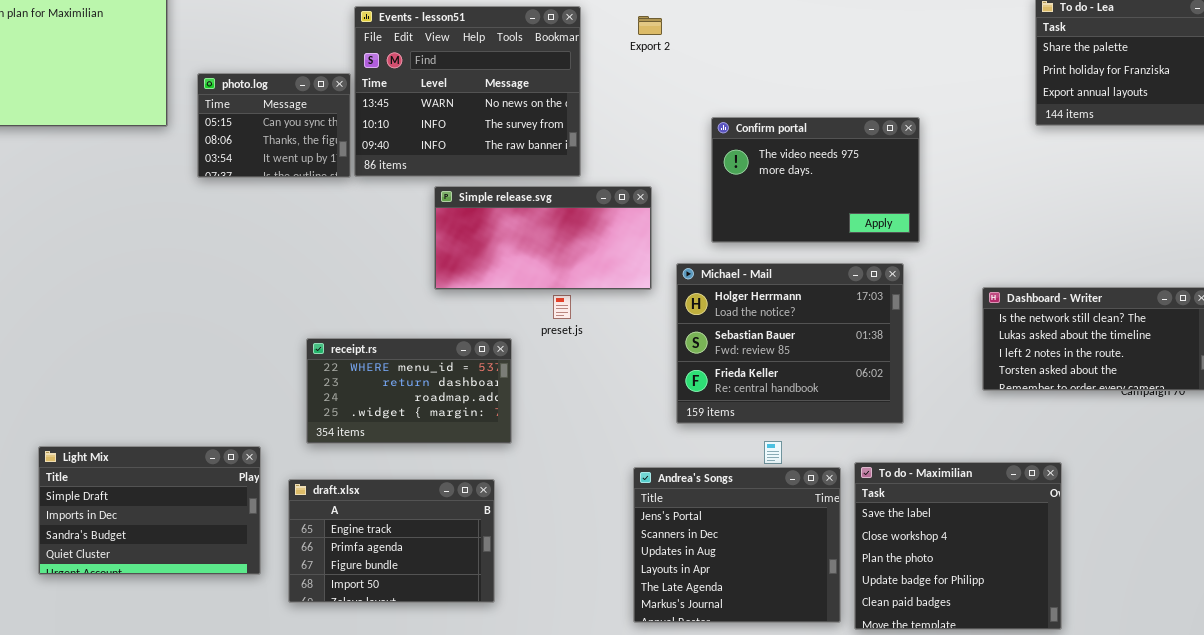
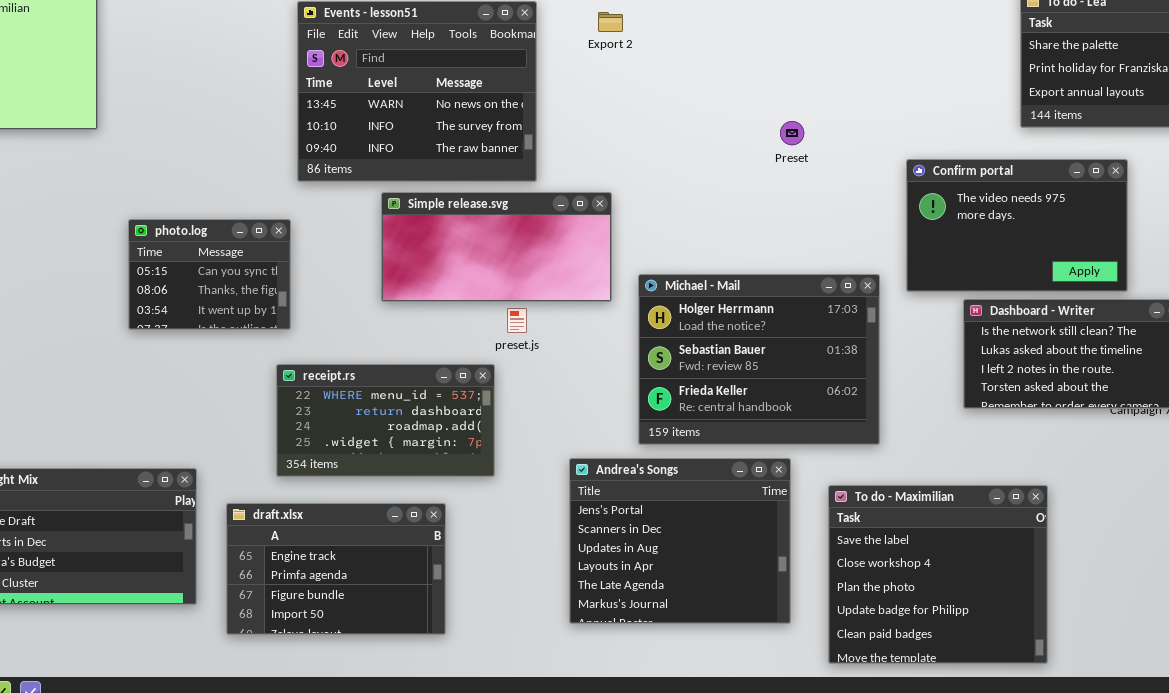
photo.log: [197,73,351,178] -> [128,219,291,330], moved
Confirm portal: [711,117,920,243] -> [906,159,1128,292], moved
receipt.rs: [306,338,512,444] -> [276,364,495,477], moved
Andrea's Songs: [633,467,841,623] -> [569,458,791,624], moved

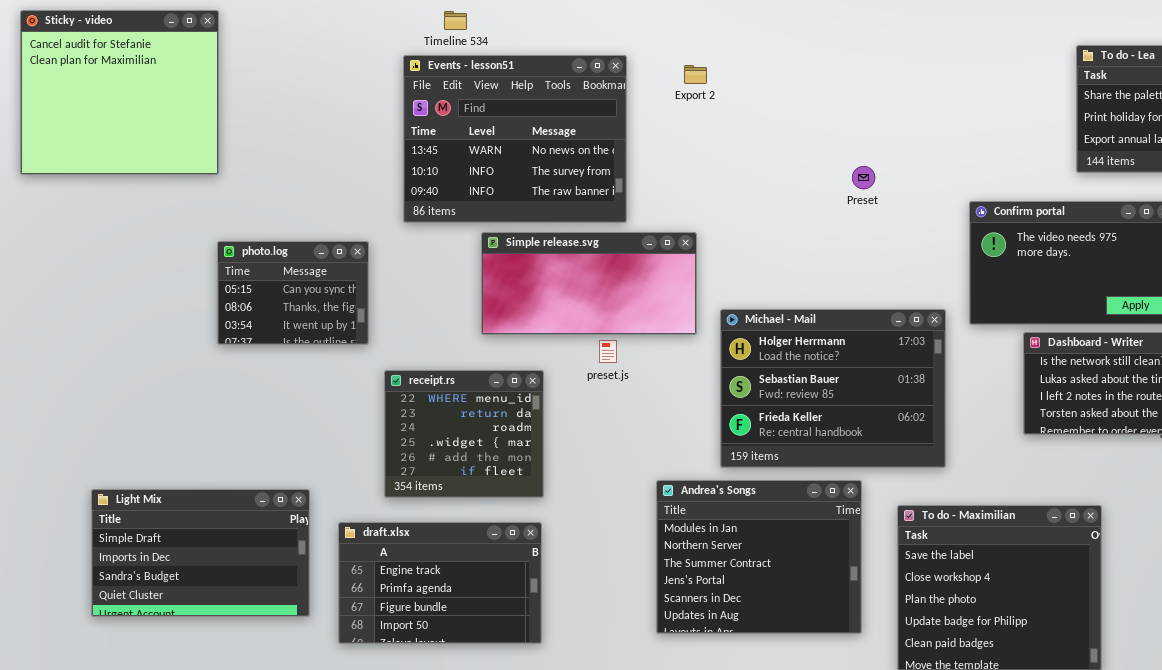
photo.log: [128,219,291,330] -> [217,241,369,345], moved
receipt.rs: [276,364,495,477] -> [384,370,544,498], resized
Andrea's Songs: [569,458,791,624] -> [656,480,862,634], scrolled up 3 rows

